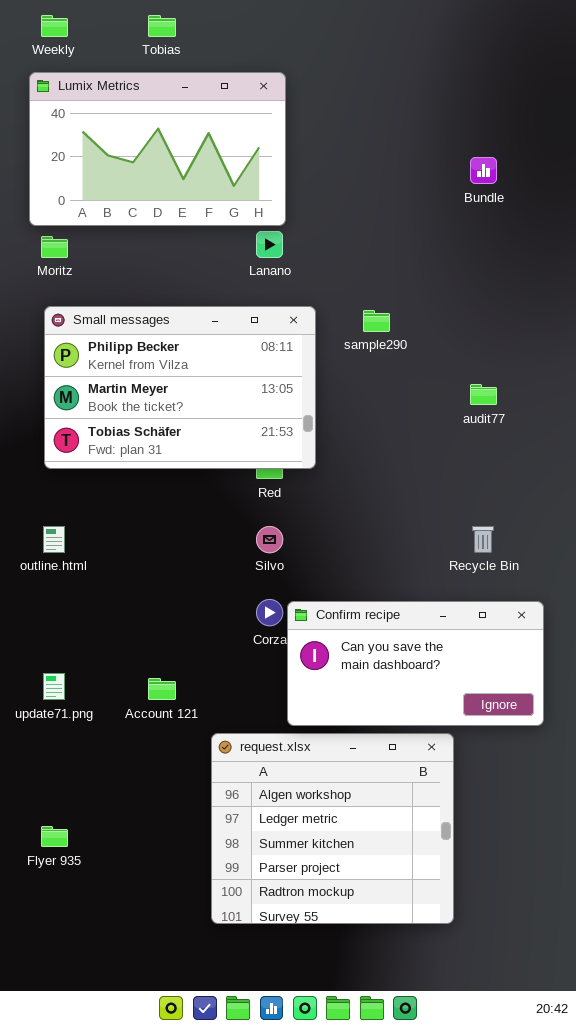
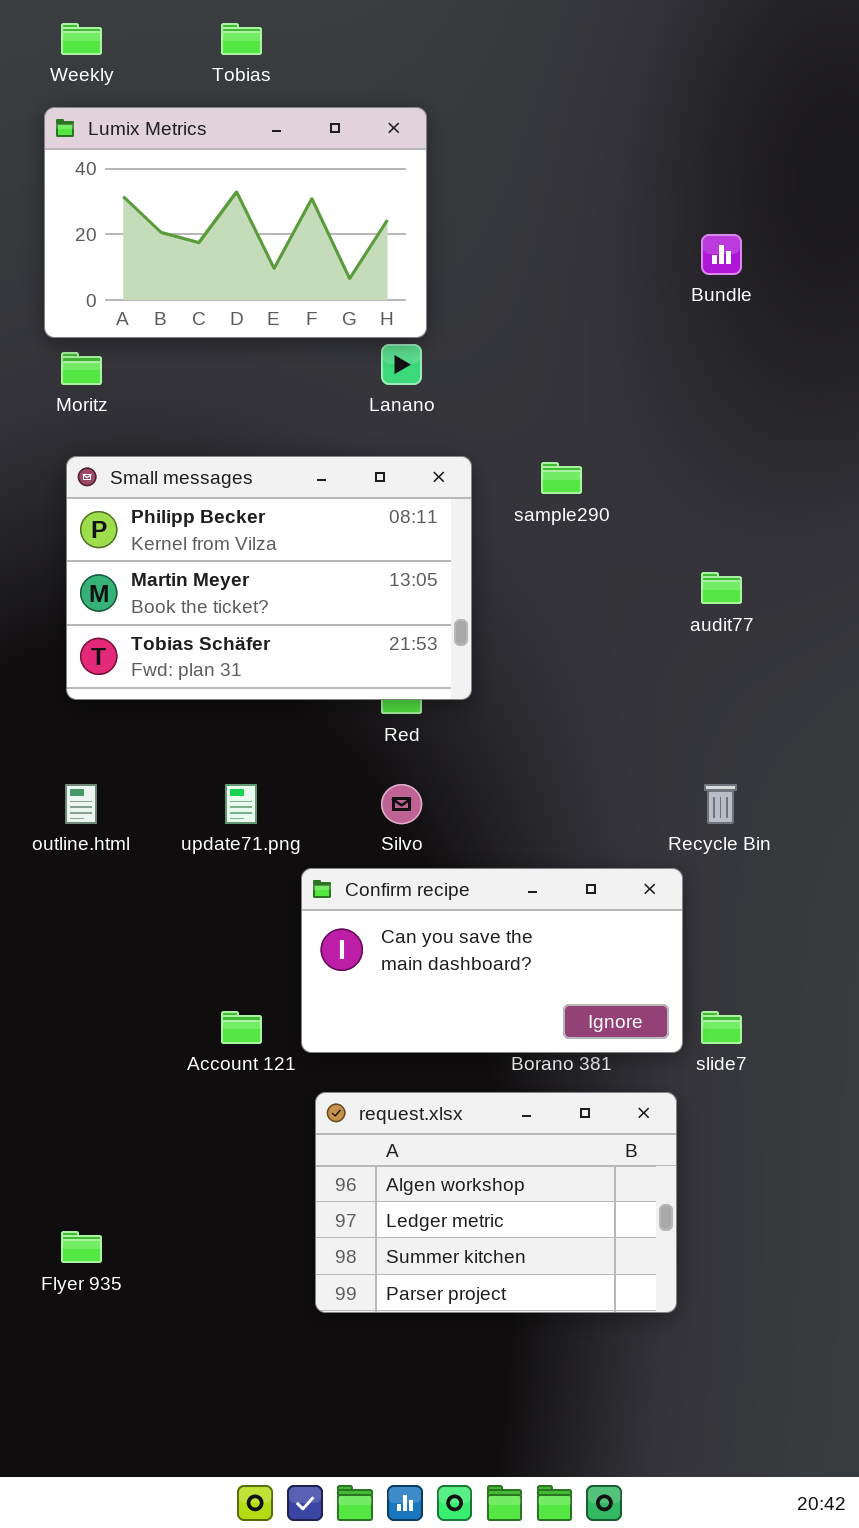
Confirm recipe: [287,601,544,726] -> [301,868,683,1053], moved
update71.png: [43,673,65,700] -> [225,784,257,824], moved
request.xlsx: [211,733,454,924] -> [315,1092,677,1313], resized

